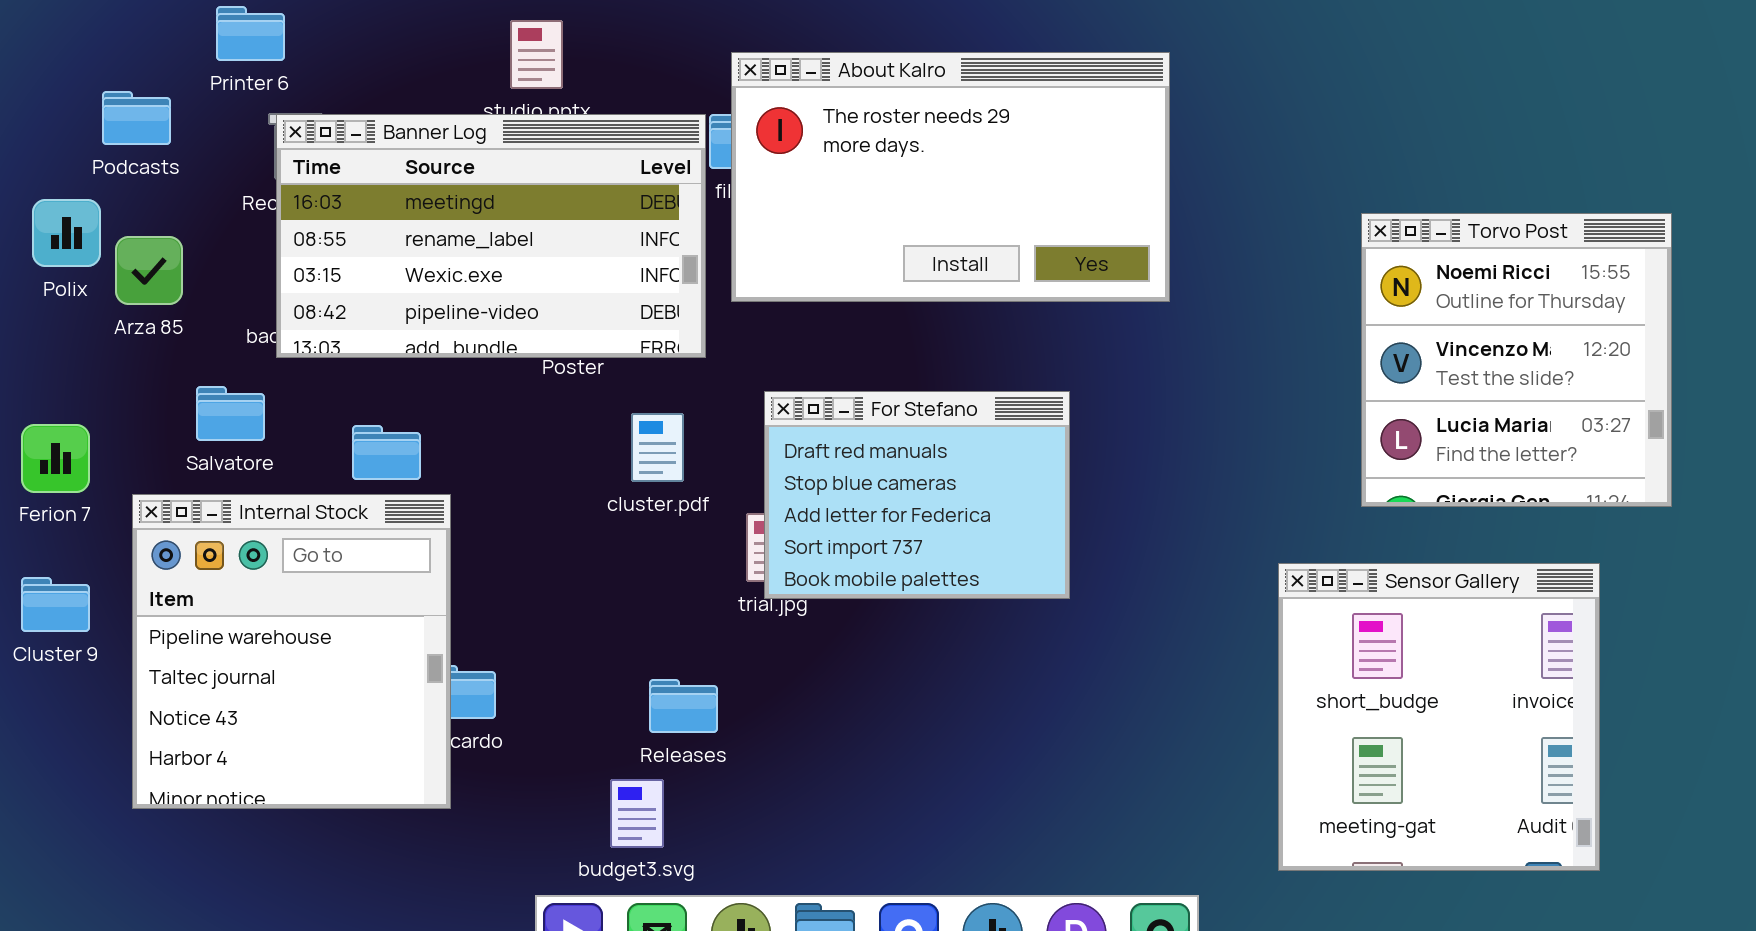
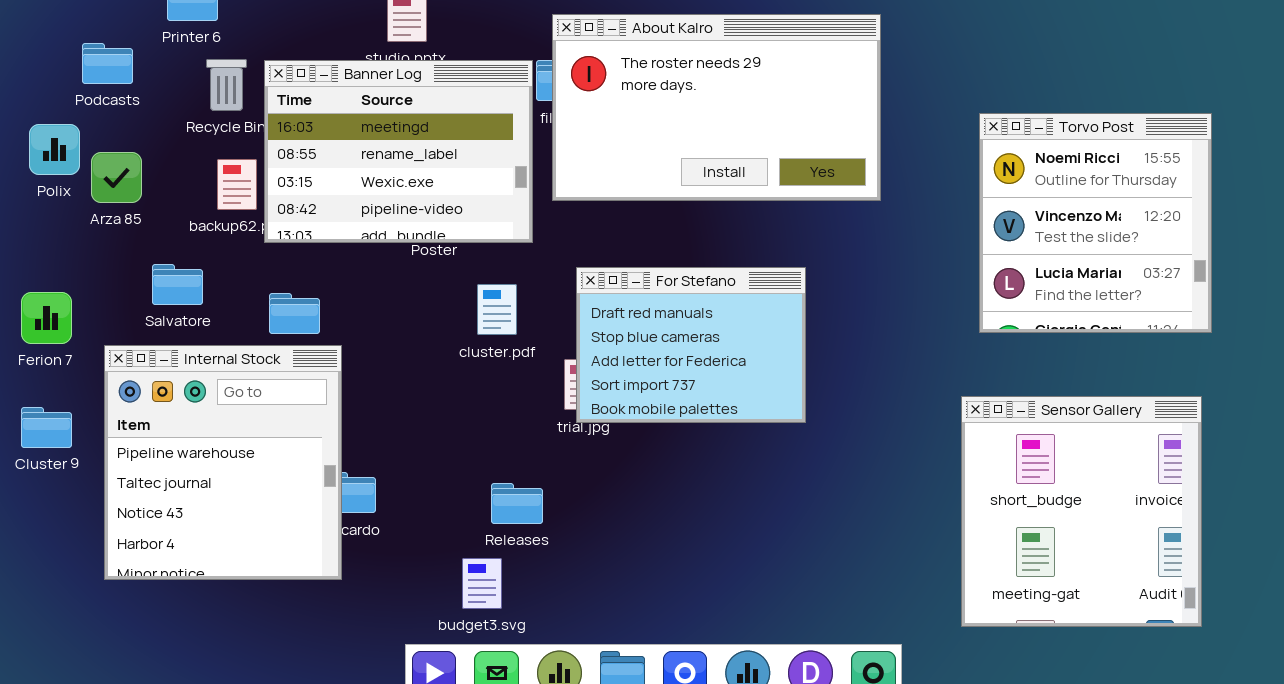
Banner Log: [276,114,706,358] -> [264,60,533,243], resized
Torvo Post: [1361,213,1672,507] -> [979,113,1212,333], moved

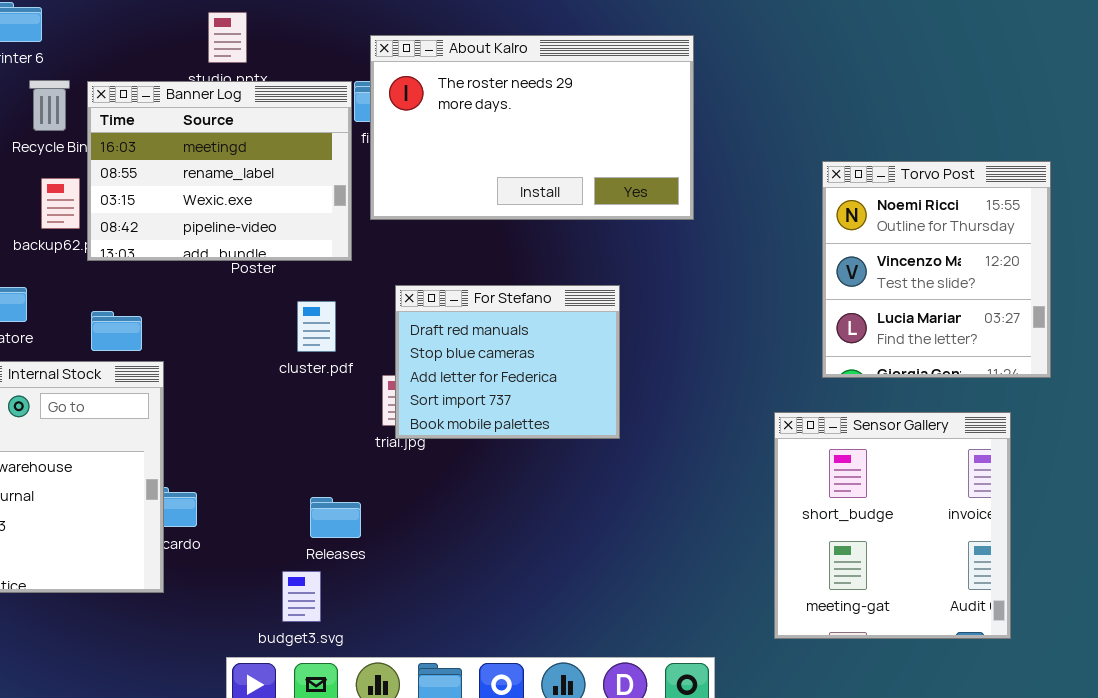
Torvo Post: [979,113,1212,333] -> [822,161,1051,378], moved

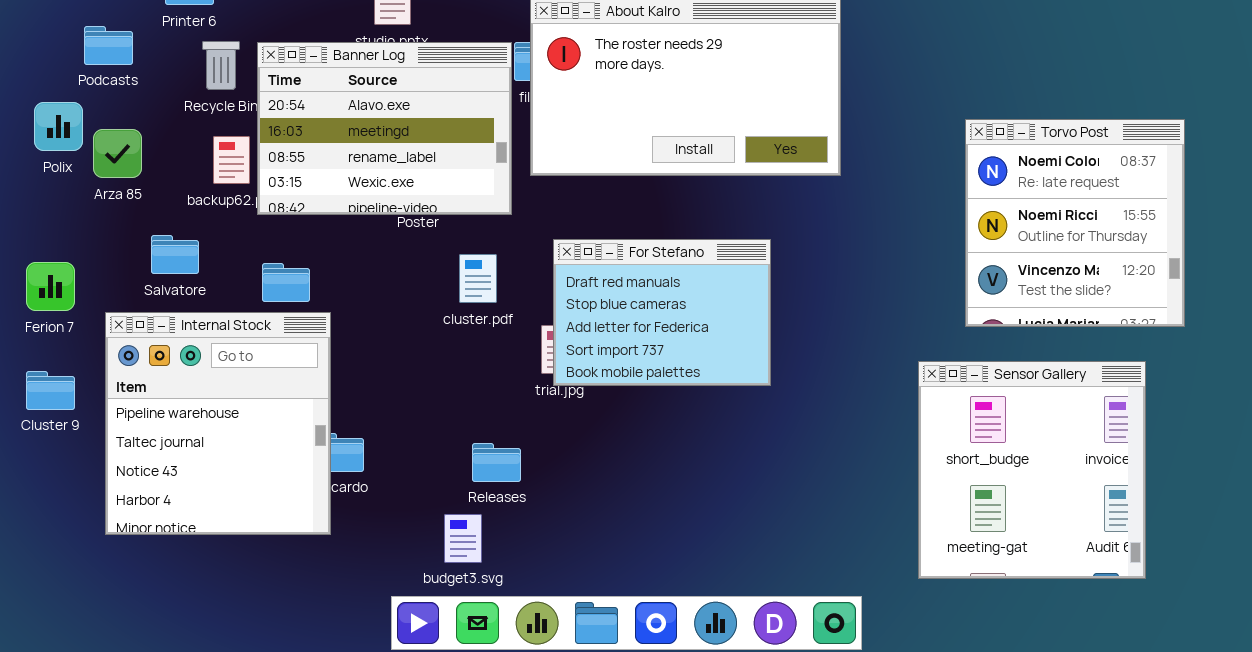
Banner Log: [87,81,352,261] -> [257,42,512,215], scrolled up 1 row
Torvo Post: [822,161,1051,378] -> [965,119,1185,327], scrolled up 1 row

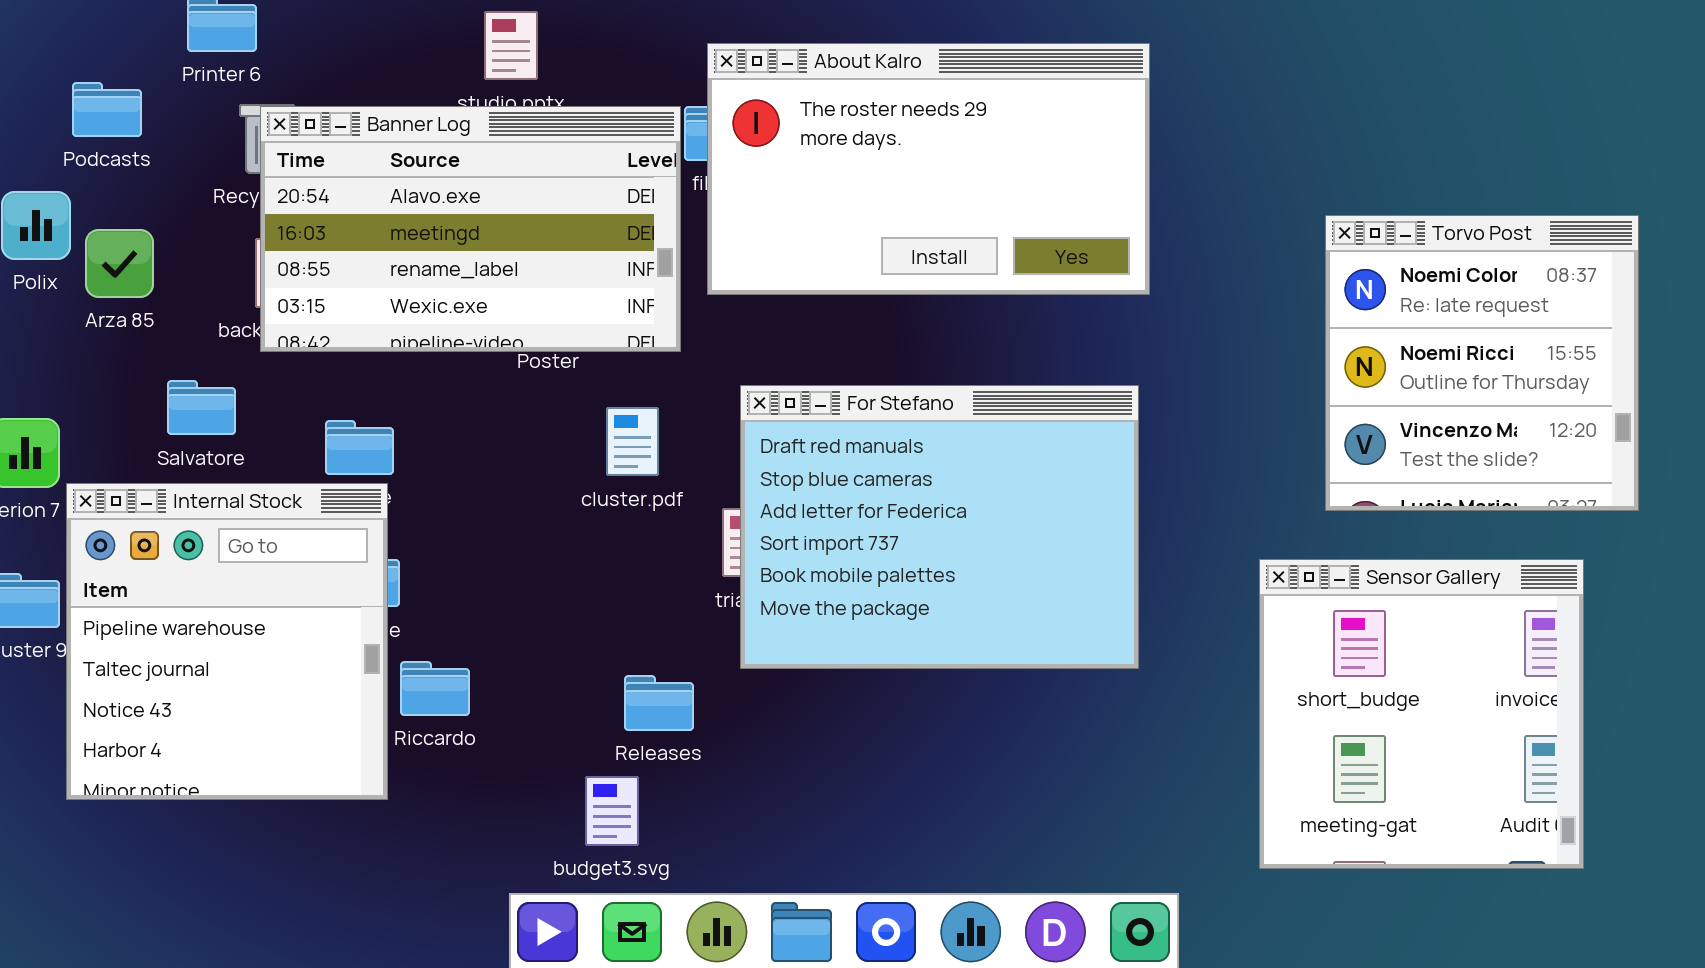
Banner Log: [257,42,512,215] -> [260,106,681,352], resized
For Stefano: [553,239,771,386] -> [740,385,1139,669], resized
Internal Stock: [105,312,331,535] -> [66,483,388,800], moved

